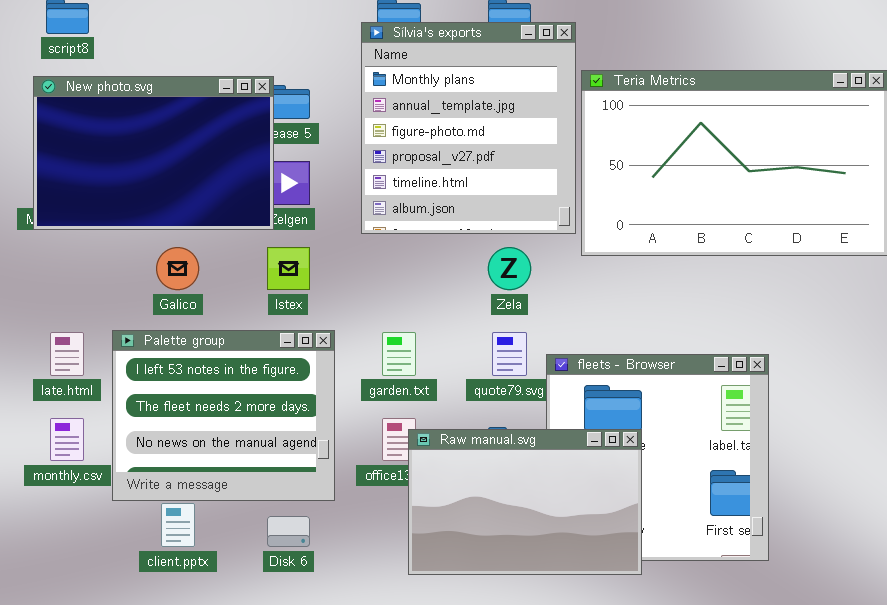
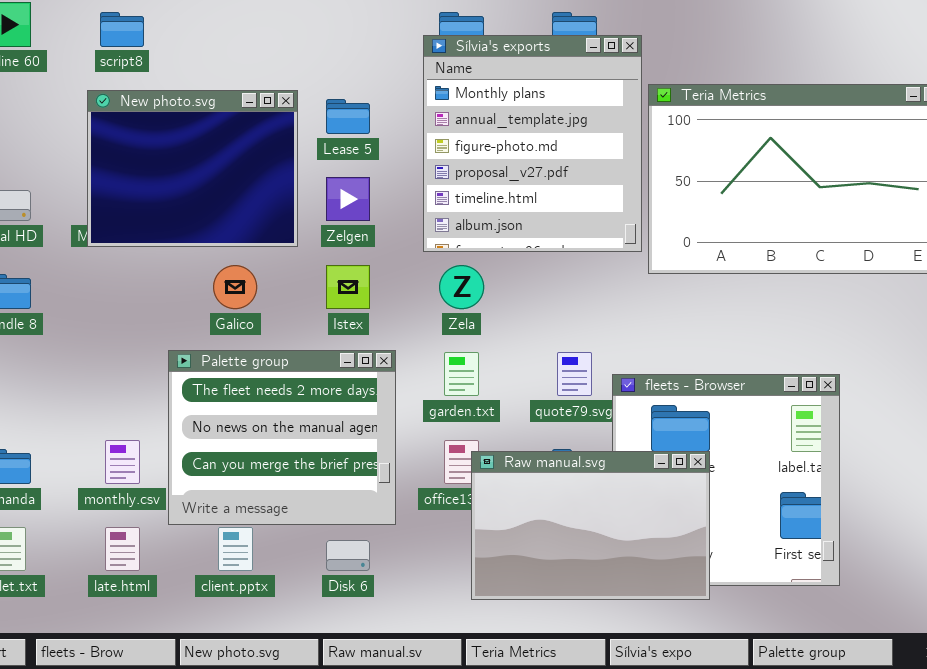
New photo.svg: [33,76,274,230] -> [87,90,298,247], resized
Zela: [488,247,531,290] -> [439,265,484,309], moved
Palette group: [112,330,335,501] -> [168,350,396,525], scrolled down 1 row
late.html: [50,332,84,376] -> [105,527,140,571], moved

